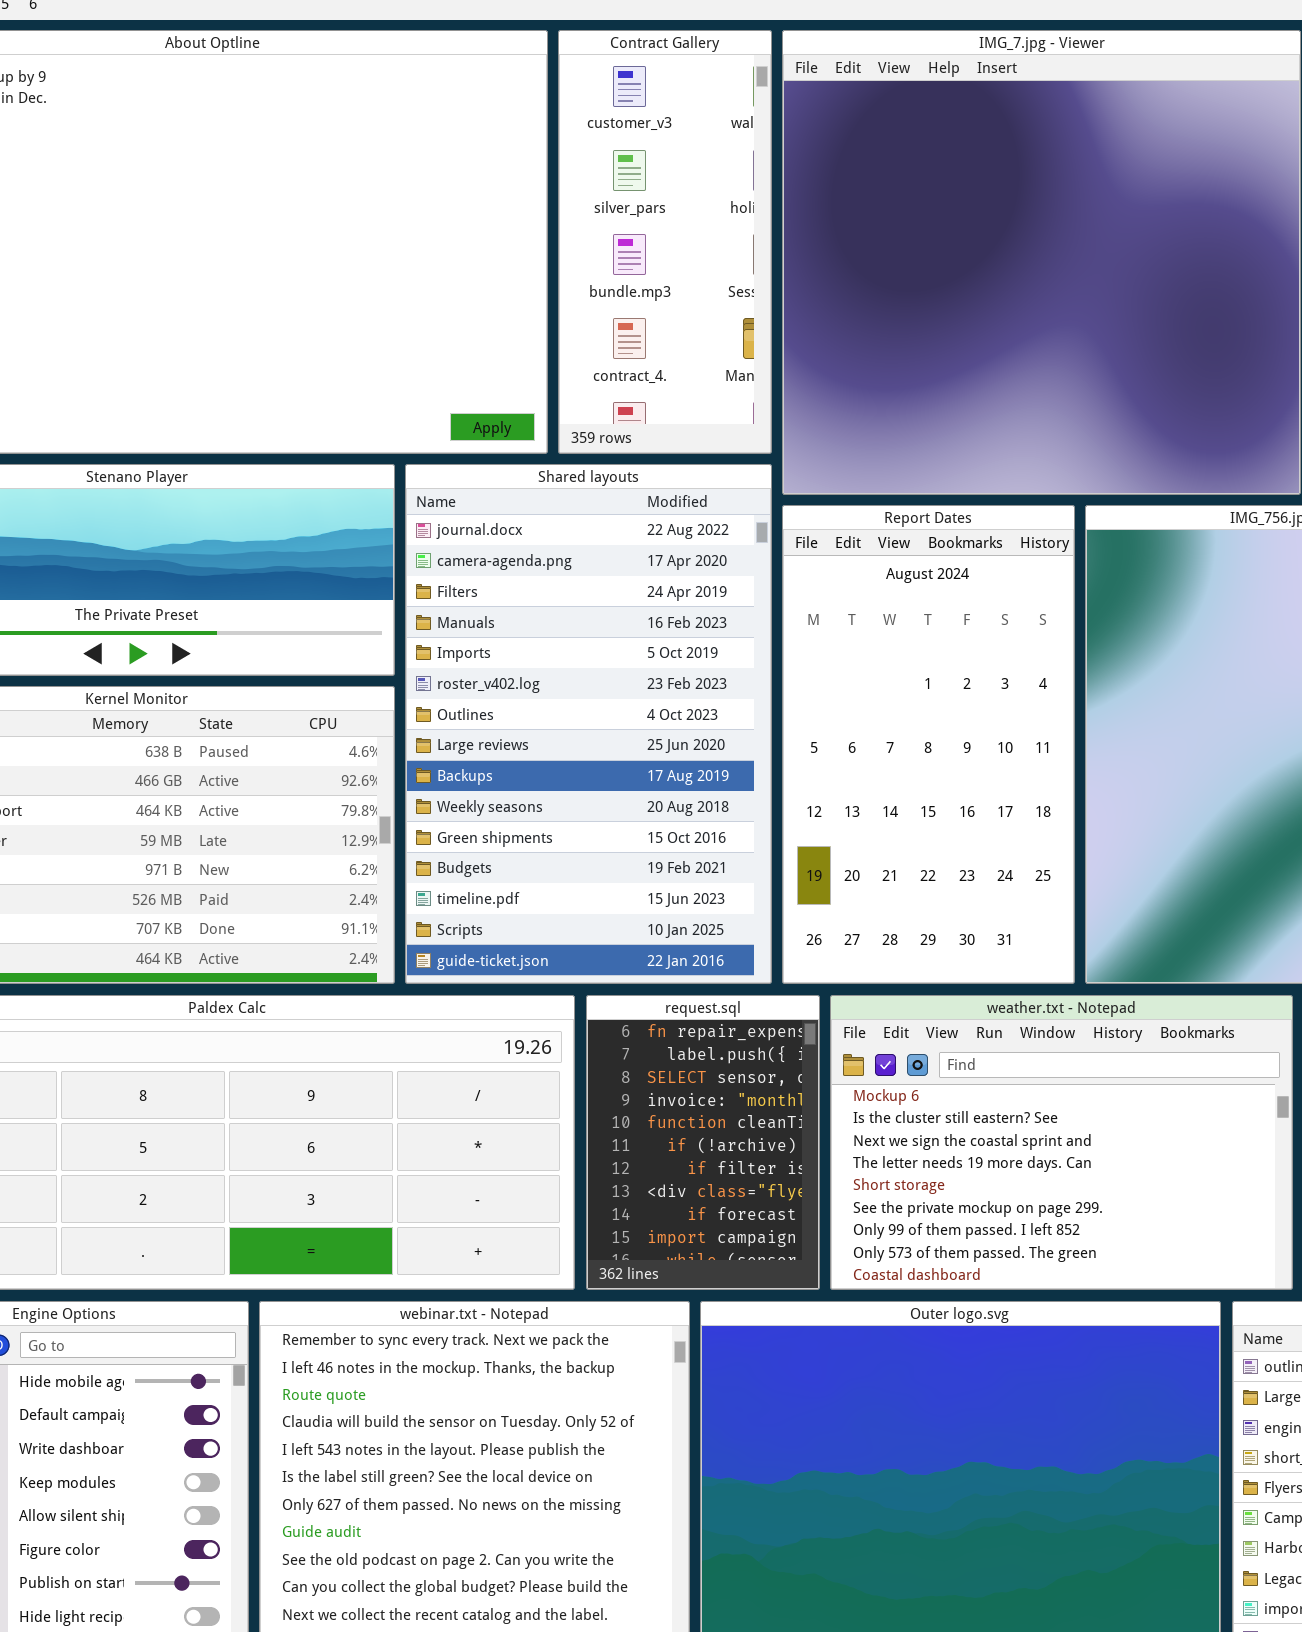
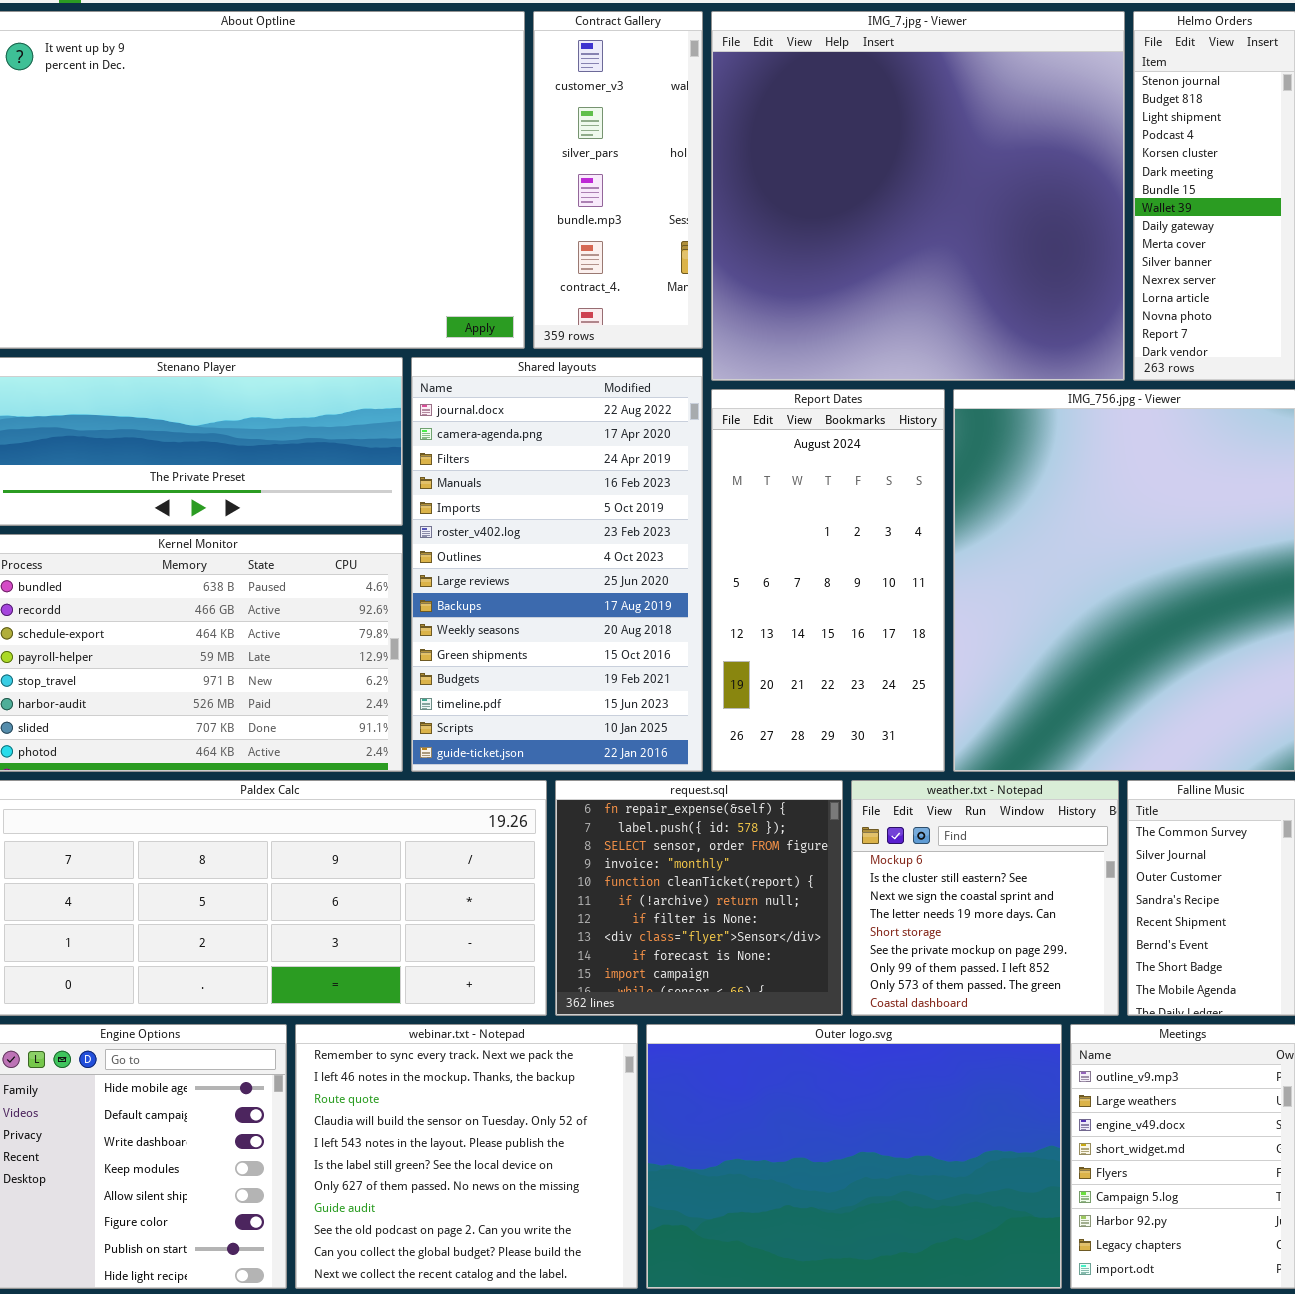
request.sql: [586,995,820,1290] -> [555,780,843,1016], resized
weather.txt - Notepad: [830,995,1293,1290] -> [851,780,1119,1016], resized

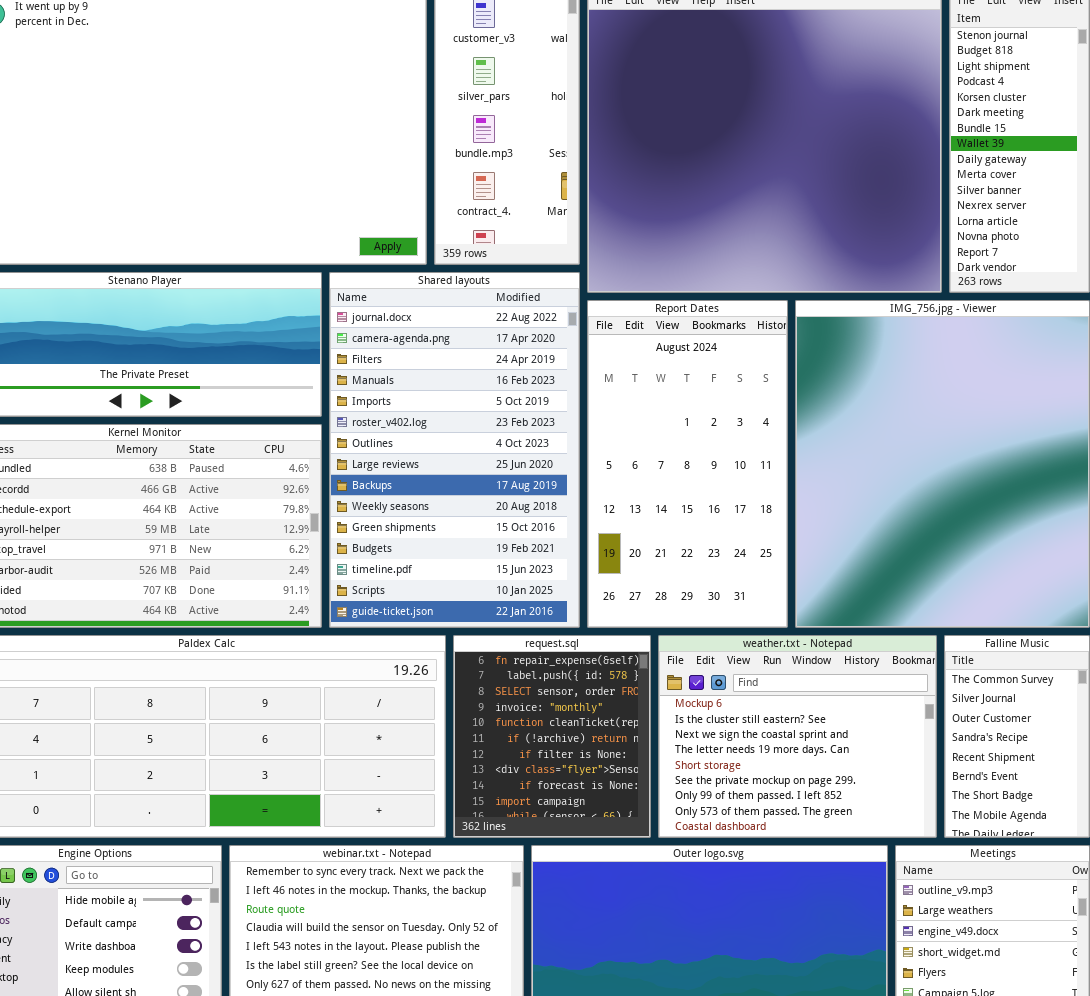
request.sql: [555,780,843,1016] -> [453,635,651,838], resized
weather.txt - Notepad: [851,780,1119,1016] -> [658,635,937,838], resized

